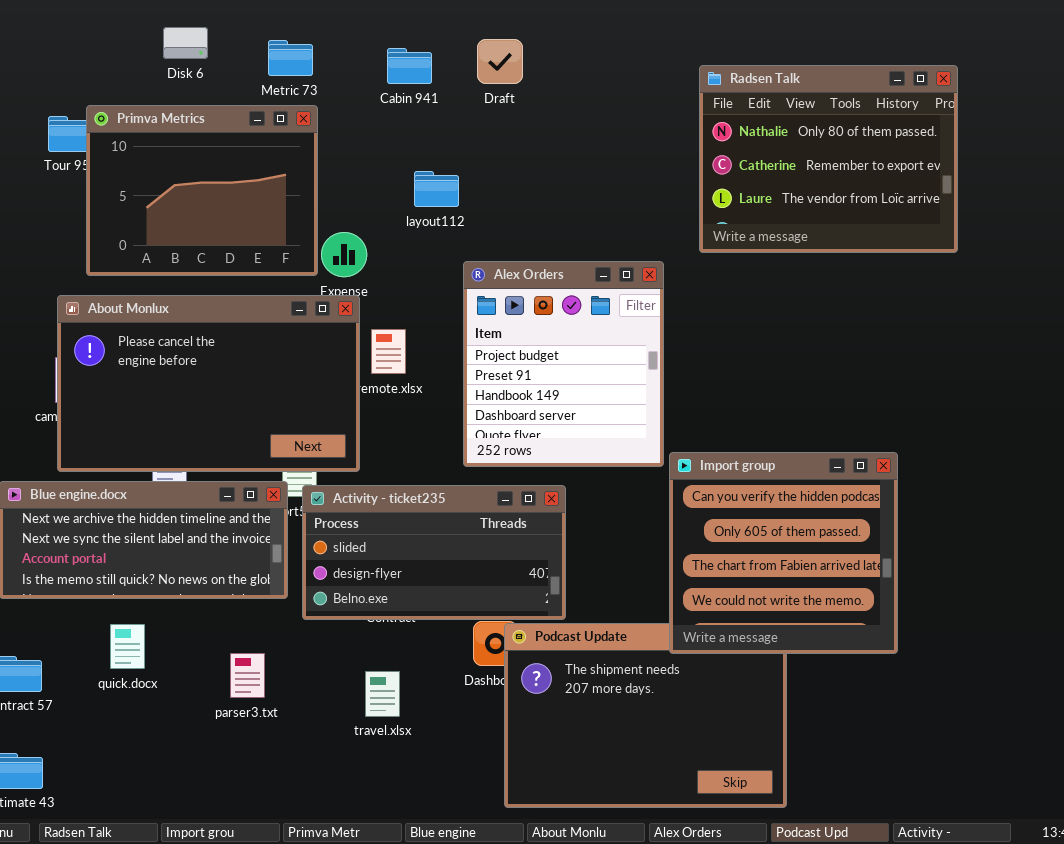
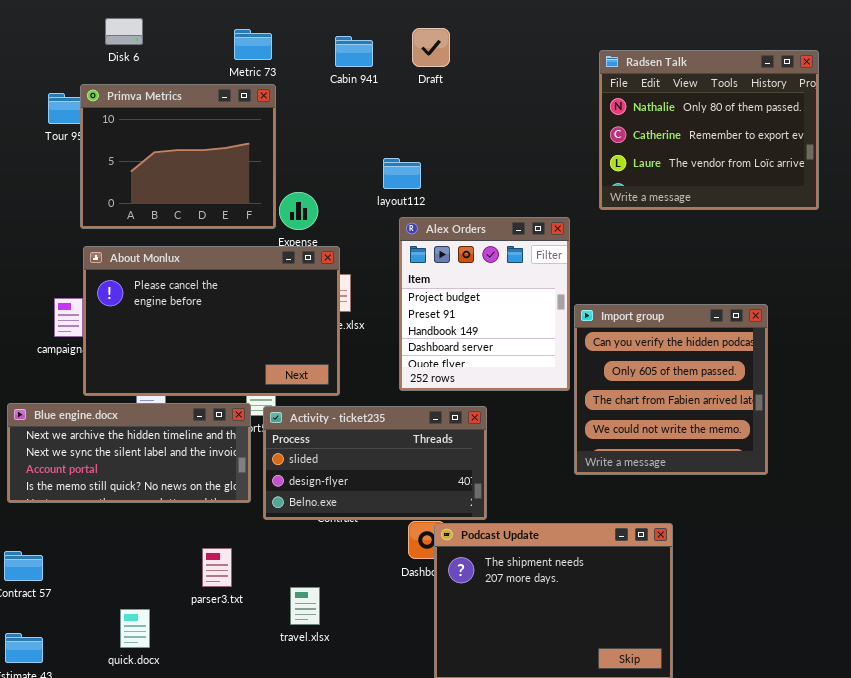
Disk 6: [163,27,208,59] -> [105,18,143,45], moved
layout112: [414,171,459,207] -> [383,158,421,189], moved
About Monlux: [57,295,360,472] -> [83,246,340,396], moved
Import group: [669,452,898,654] -> [574,304,768,475], moved
quick.docx: [110,624,145,669] -> [120,609,150,648], moved
travel.xlsx: [365,671,400,717] -> [290,587,320,625], moved

